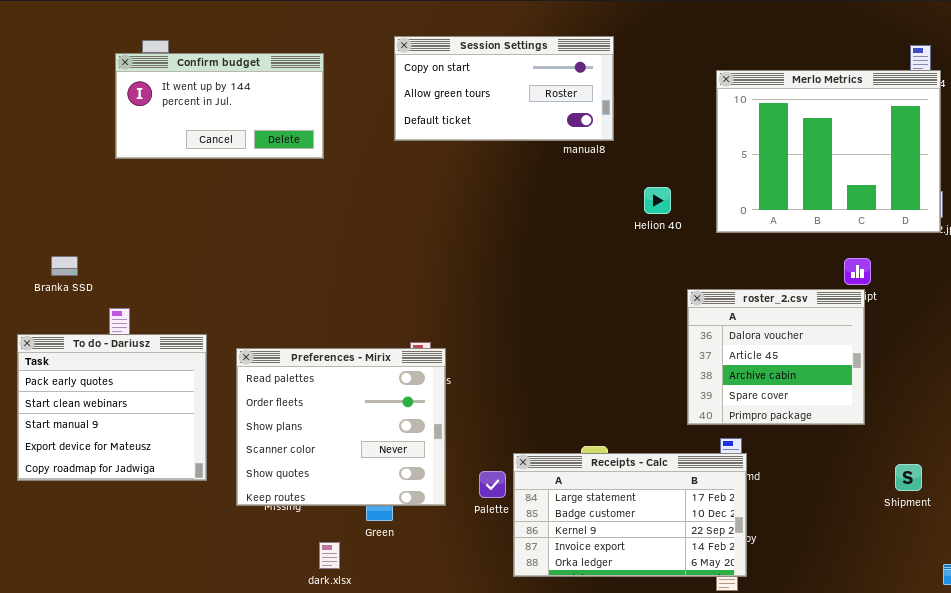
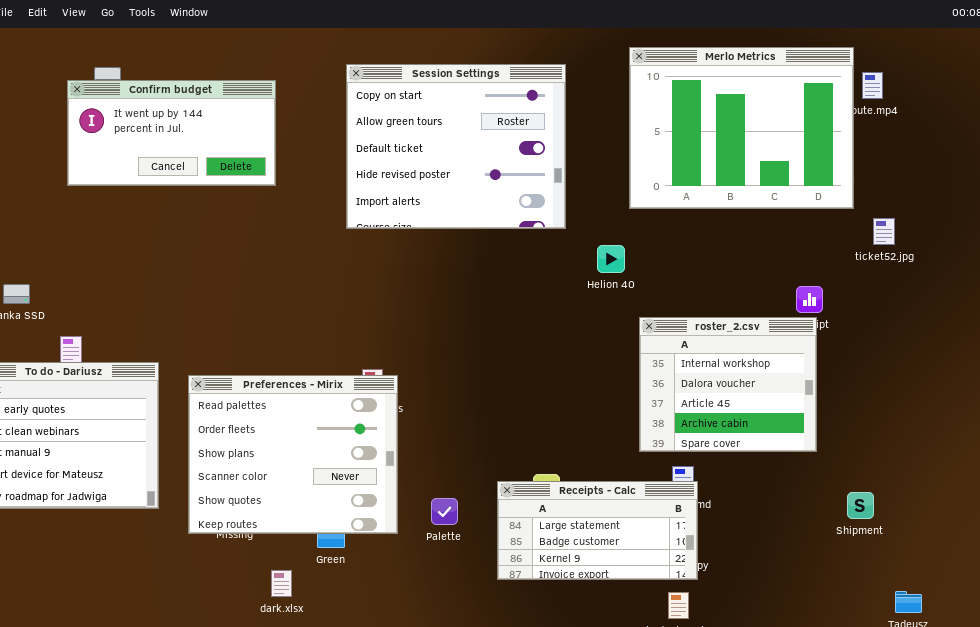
Session Settings: [394,36,614,141] -> [346,64,566,229], resized
Merlo Metrics: [716,70,941,233] -> [629,47,854,209], moved
Helion 40: [644,187,671,214] -> [597,245,625,273], moved
roster_2.csv: [687,289,865,425] -> [639,317,817,452], scrolled up 1 row
Receipts - Calc: [513,453,747,577] -> [497,481,698,580], resized

